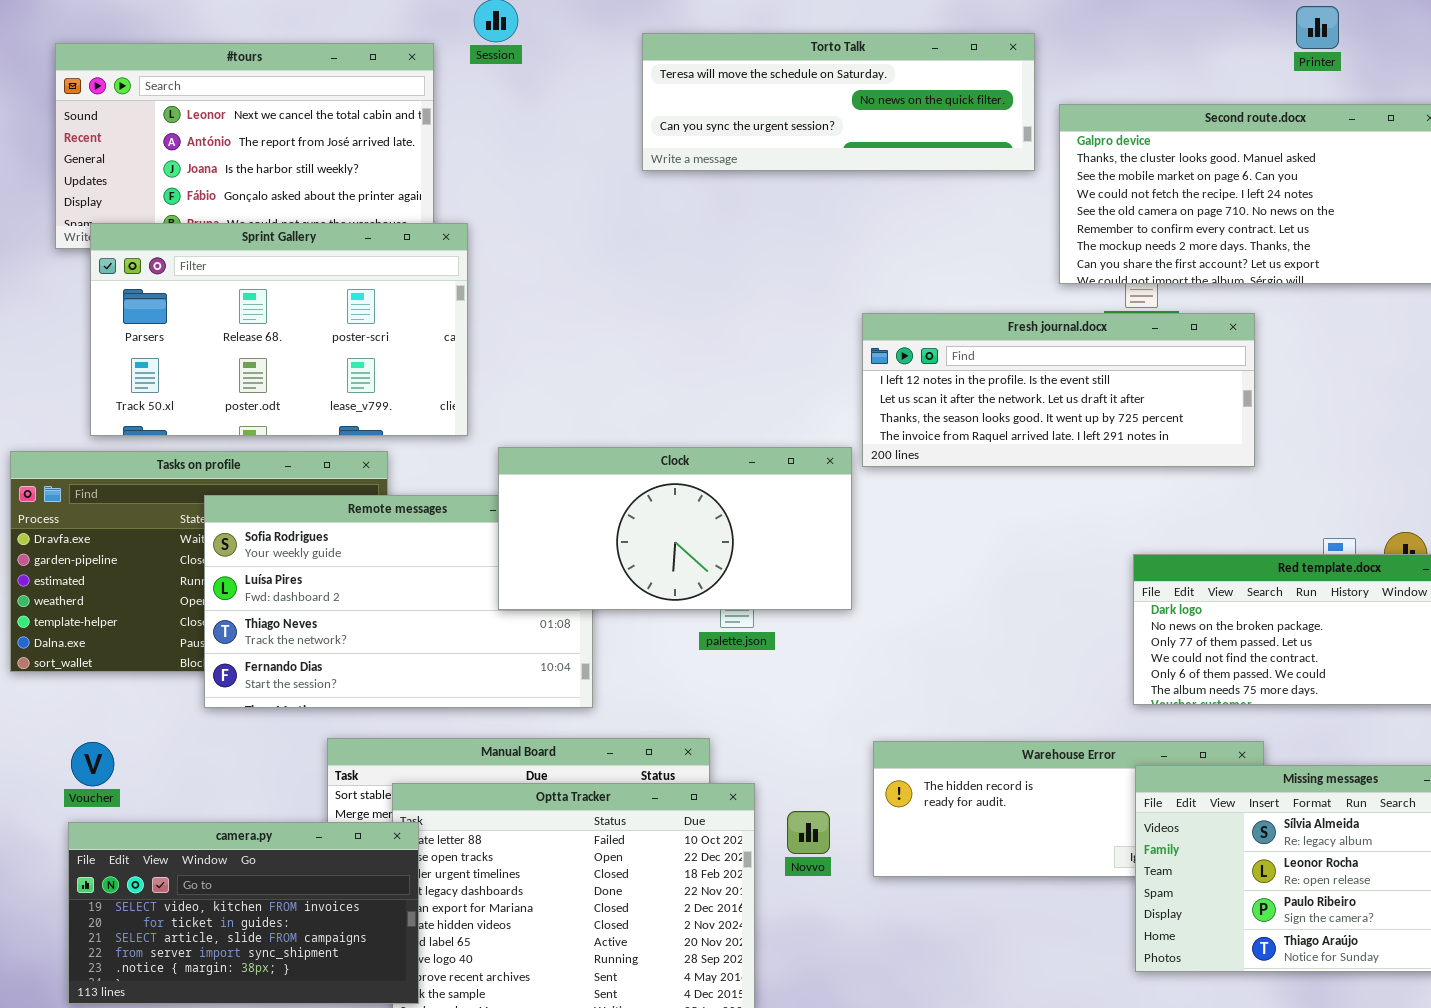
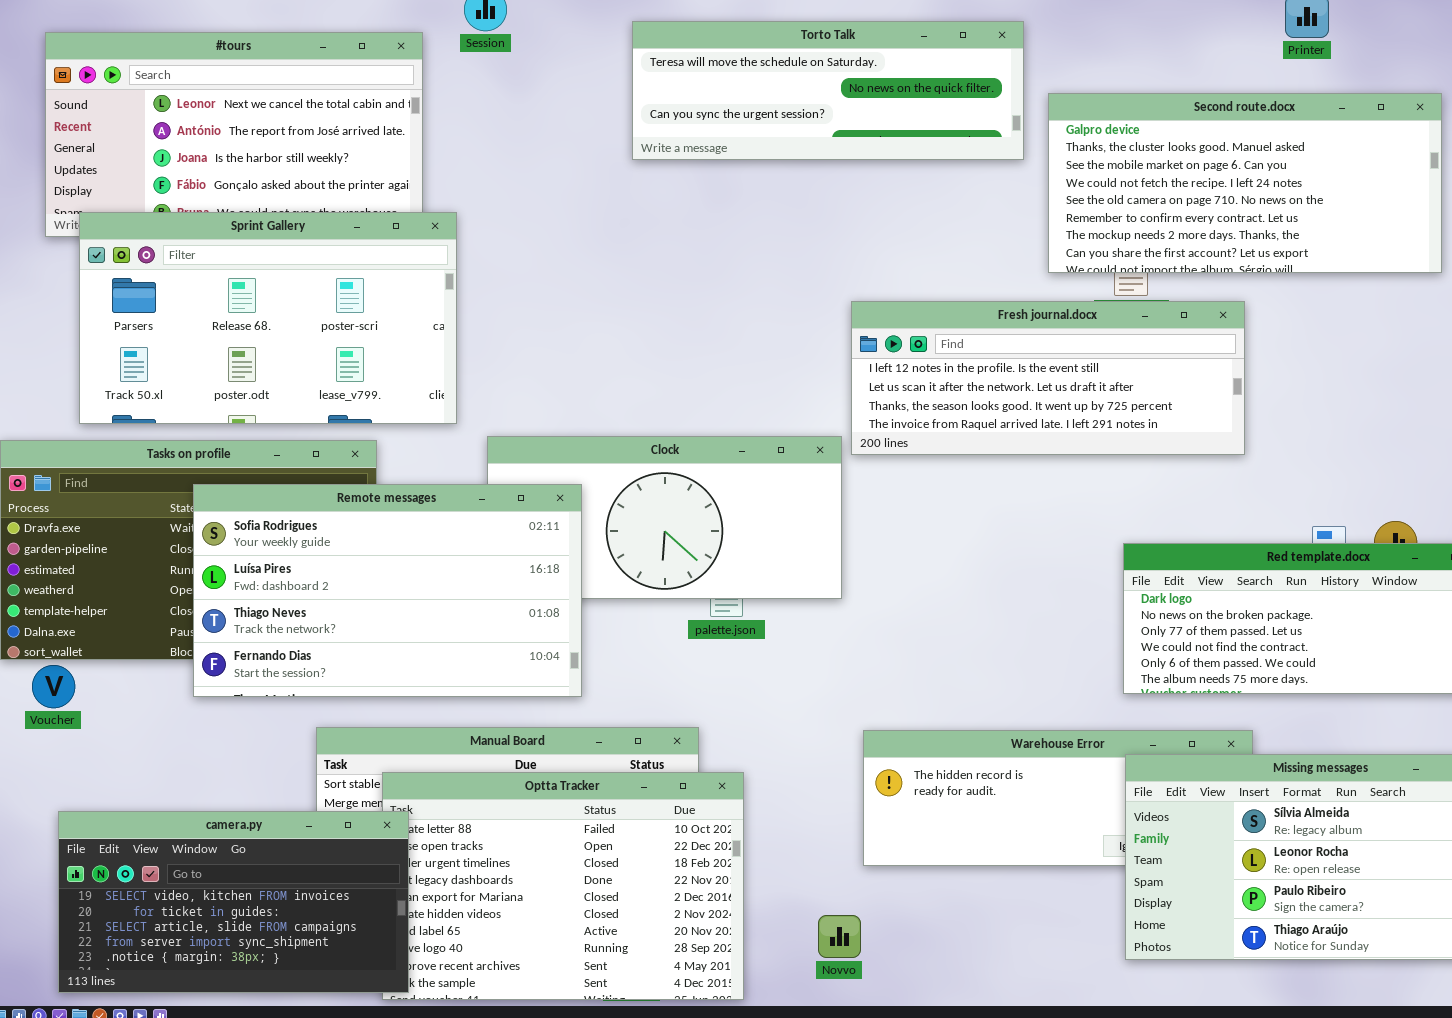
Remote messages: [204,495,593,708] -> [193,484,582,697], raised
Voucher: [71,742,114,786] -> [32,665,75,708], moved
Novvo: [787,811,830,854] -> [818,915,861,958], moved

